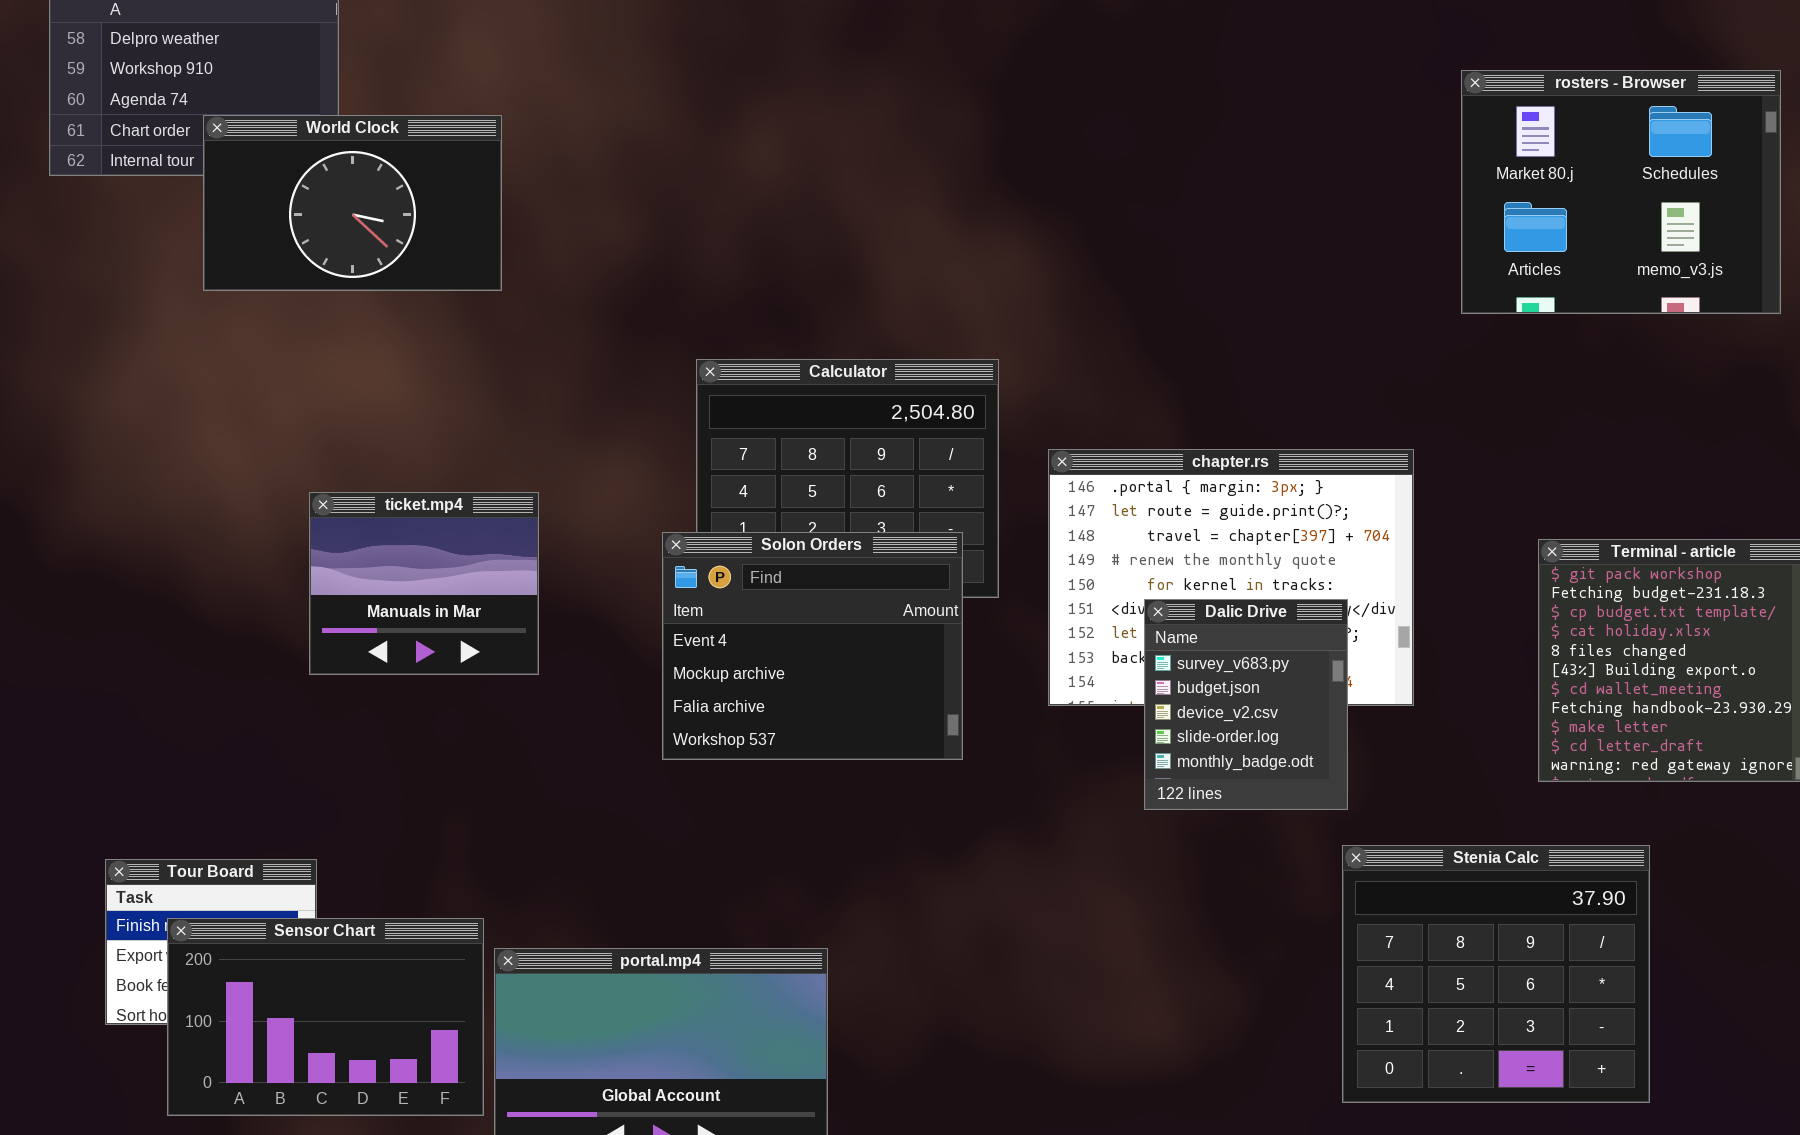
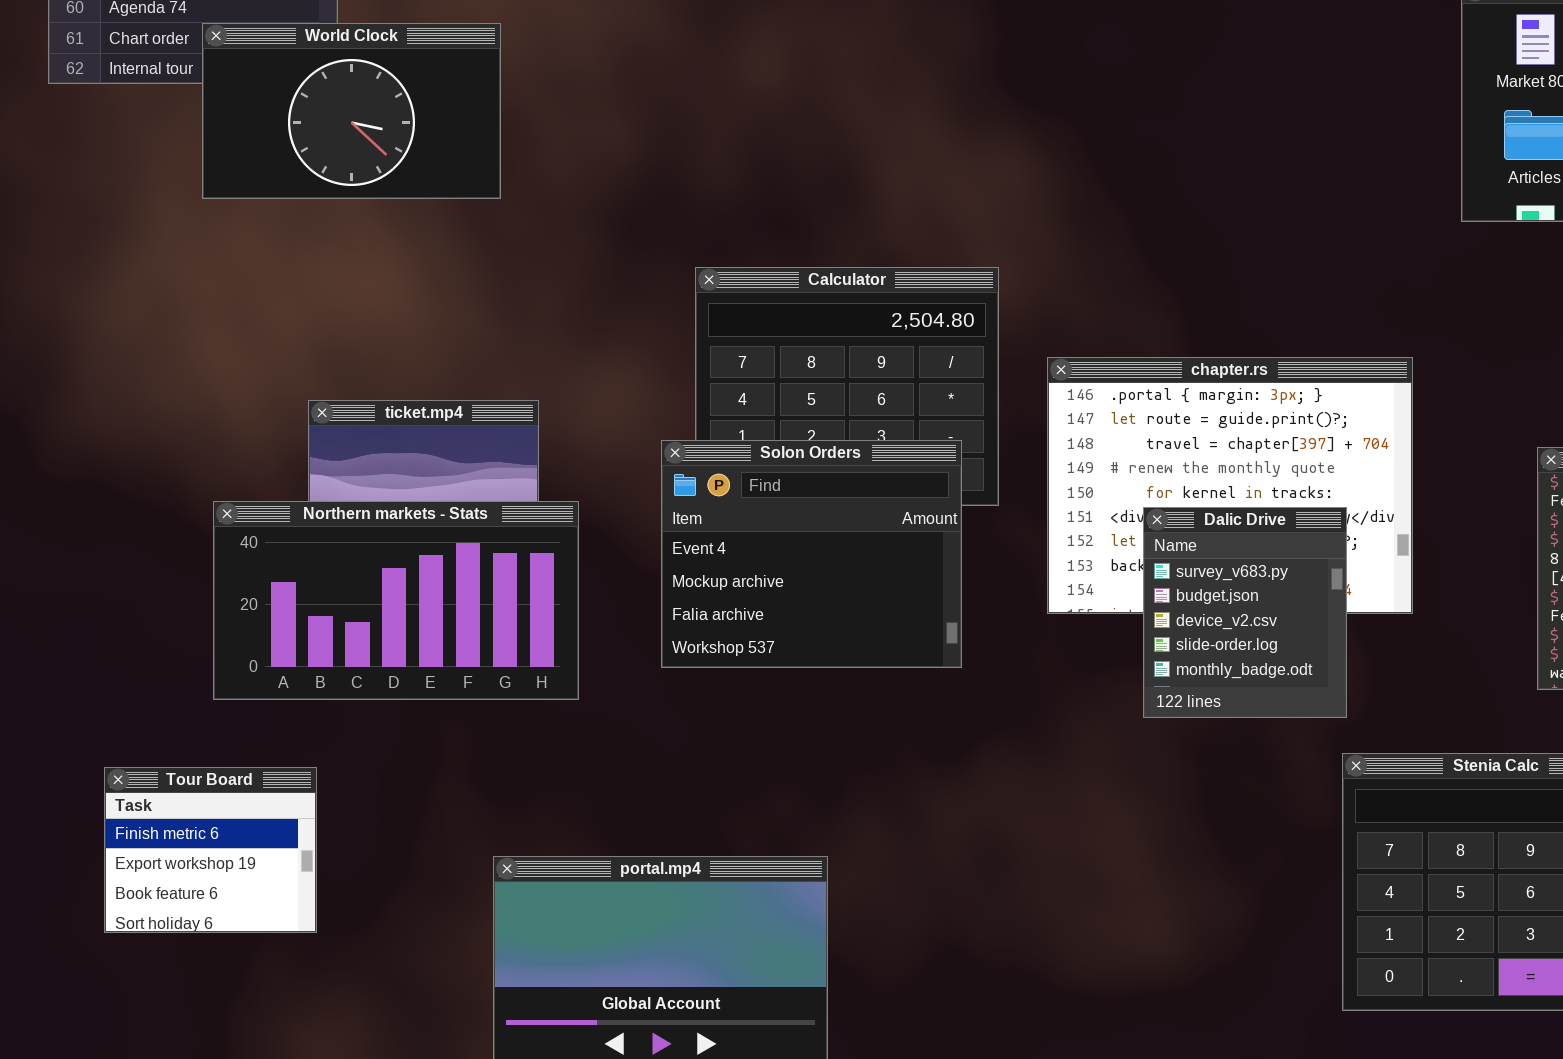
Northern markets - Stats: none -> [213,501,579,700], opened
Sensor Chart: [167,918,484,1116] -> none, closed

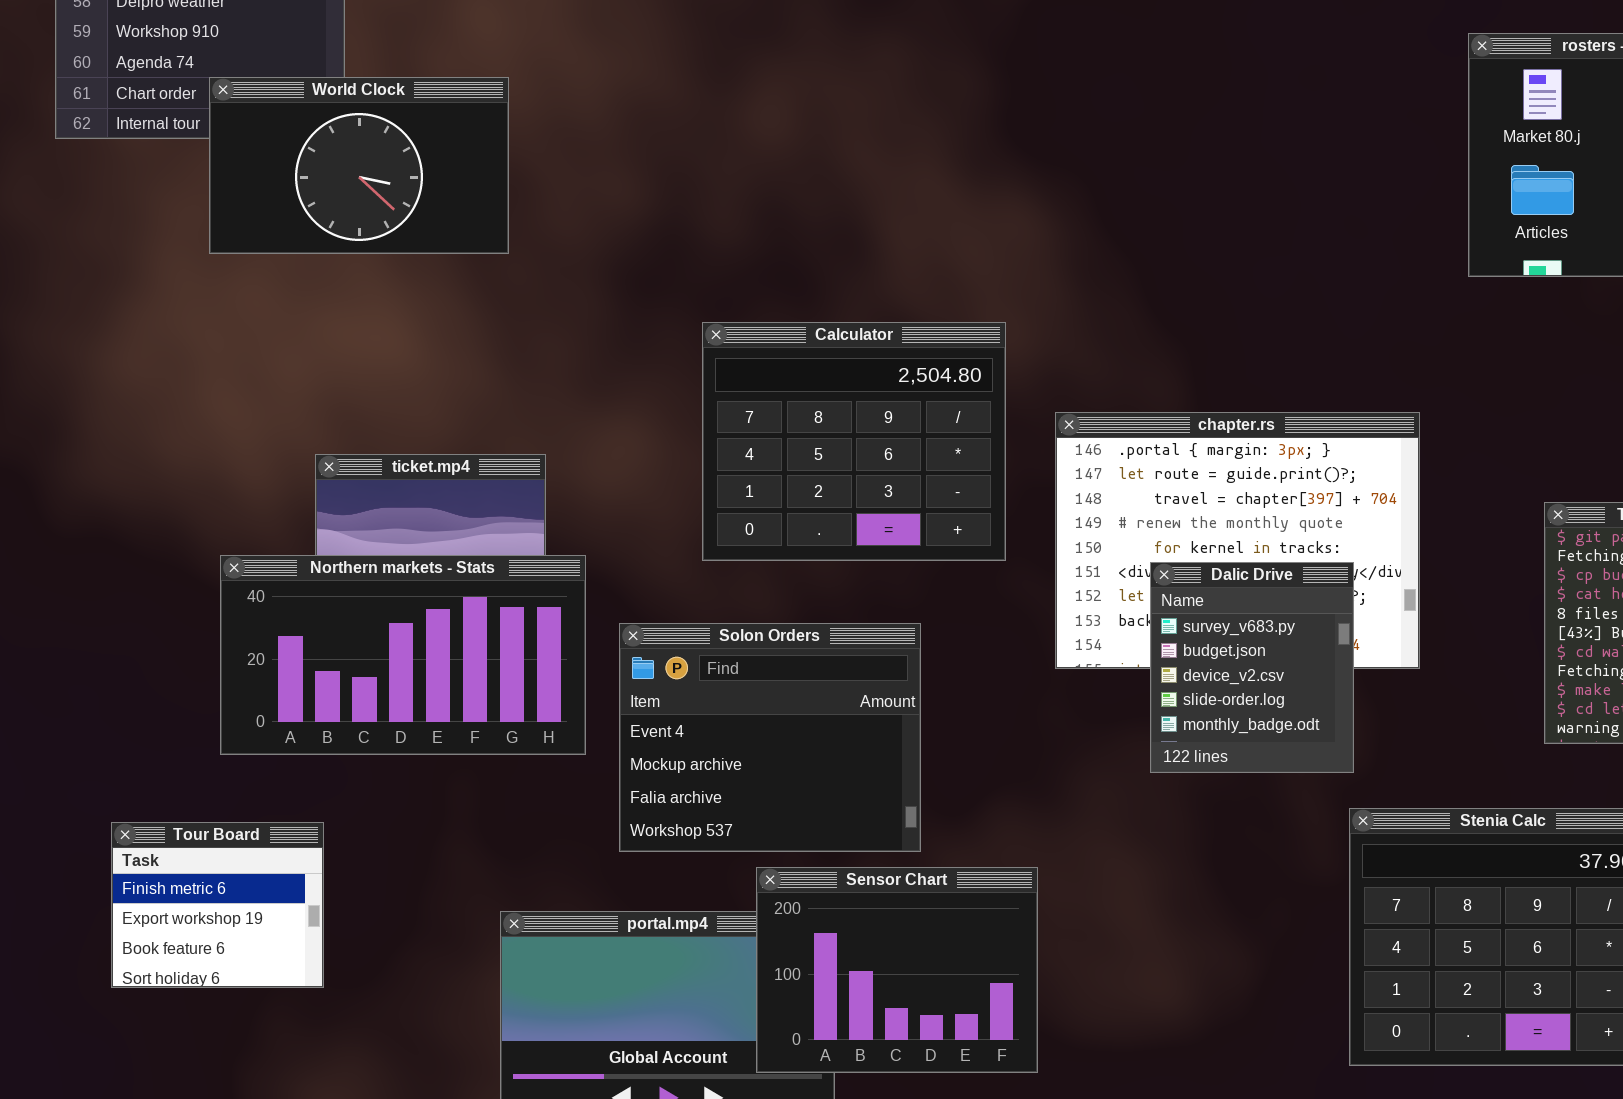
Solon Orders: [661,440,962,668] -> [619,623,921,852], moved
Sensor Chart: none -> [756,867,1038,1073], opened

